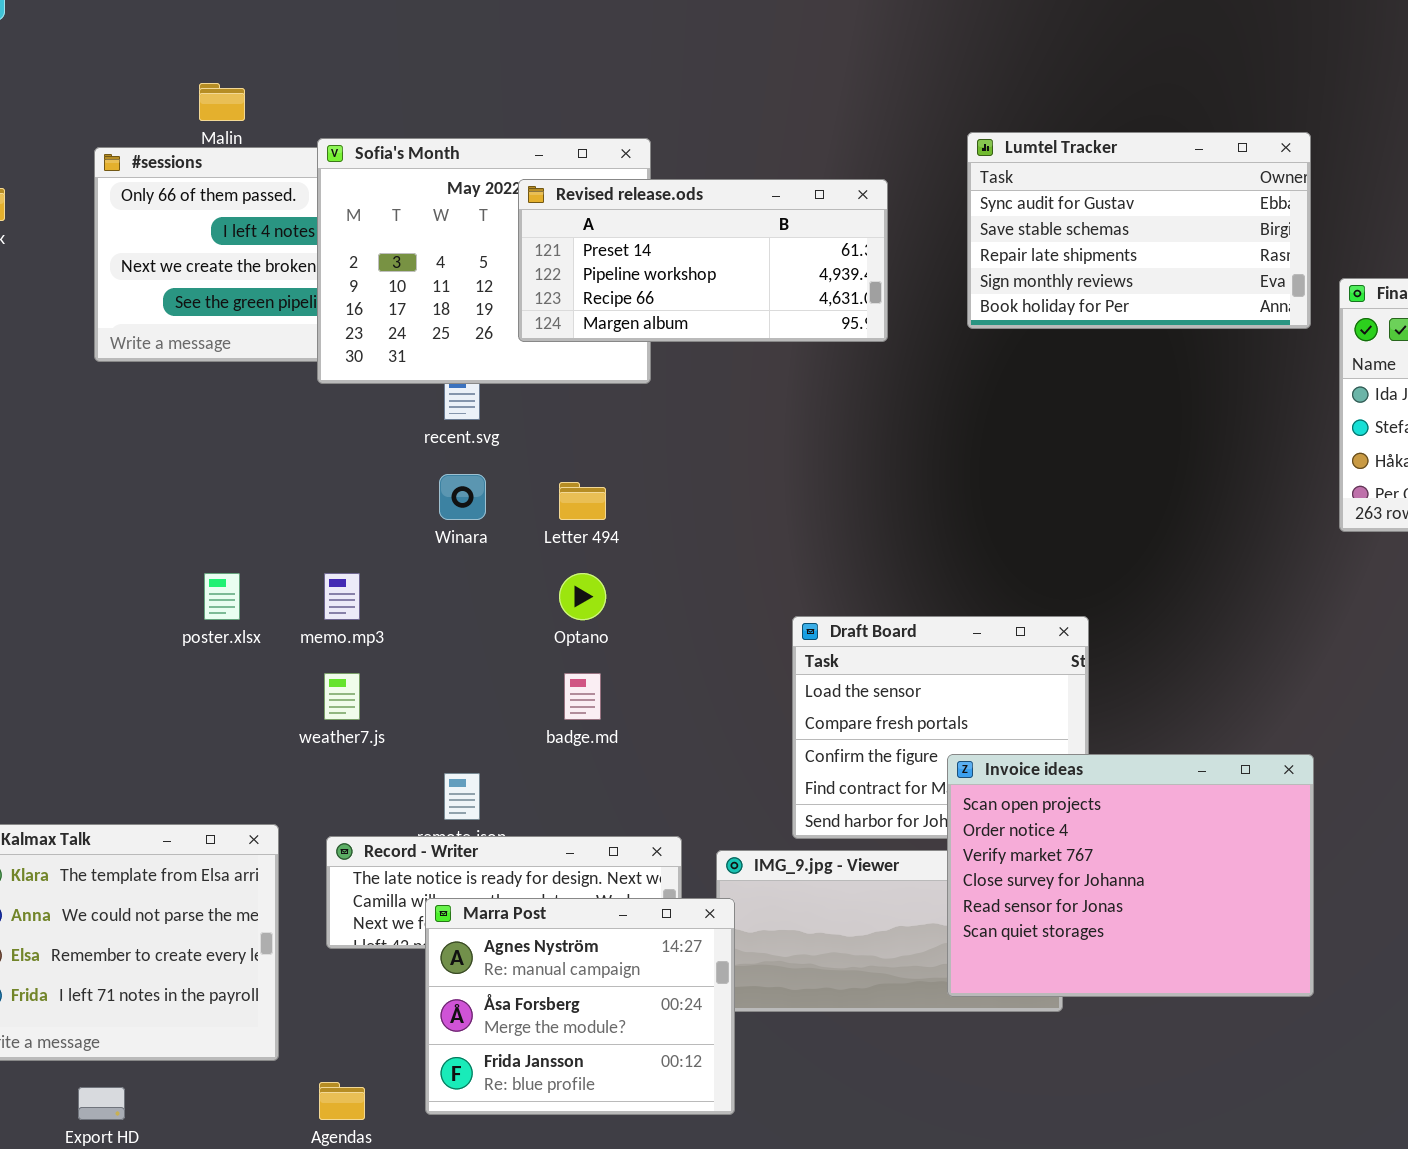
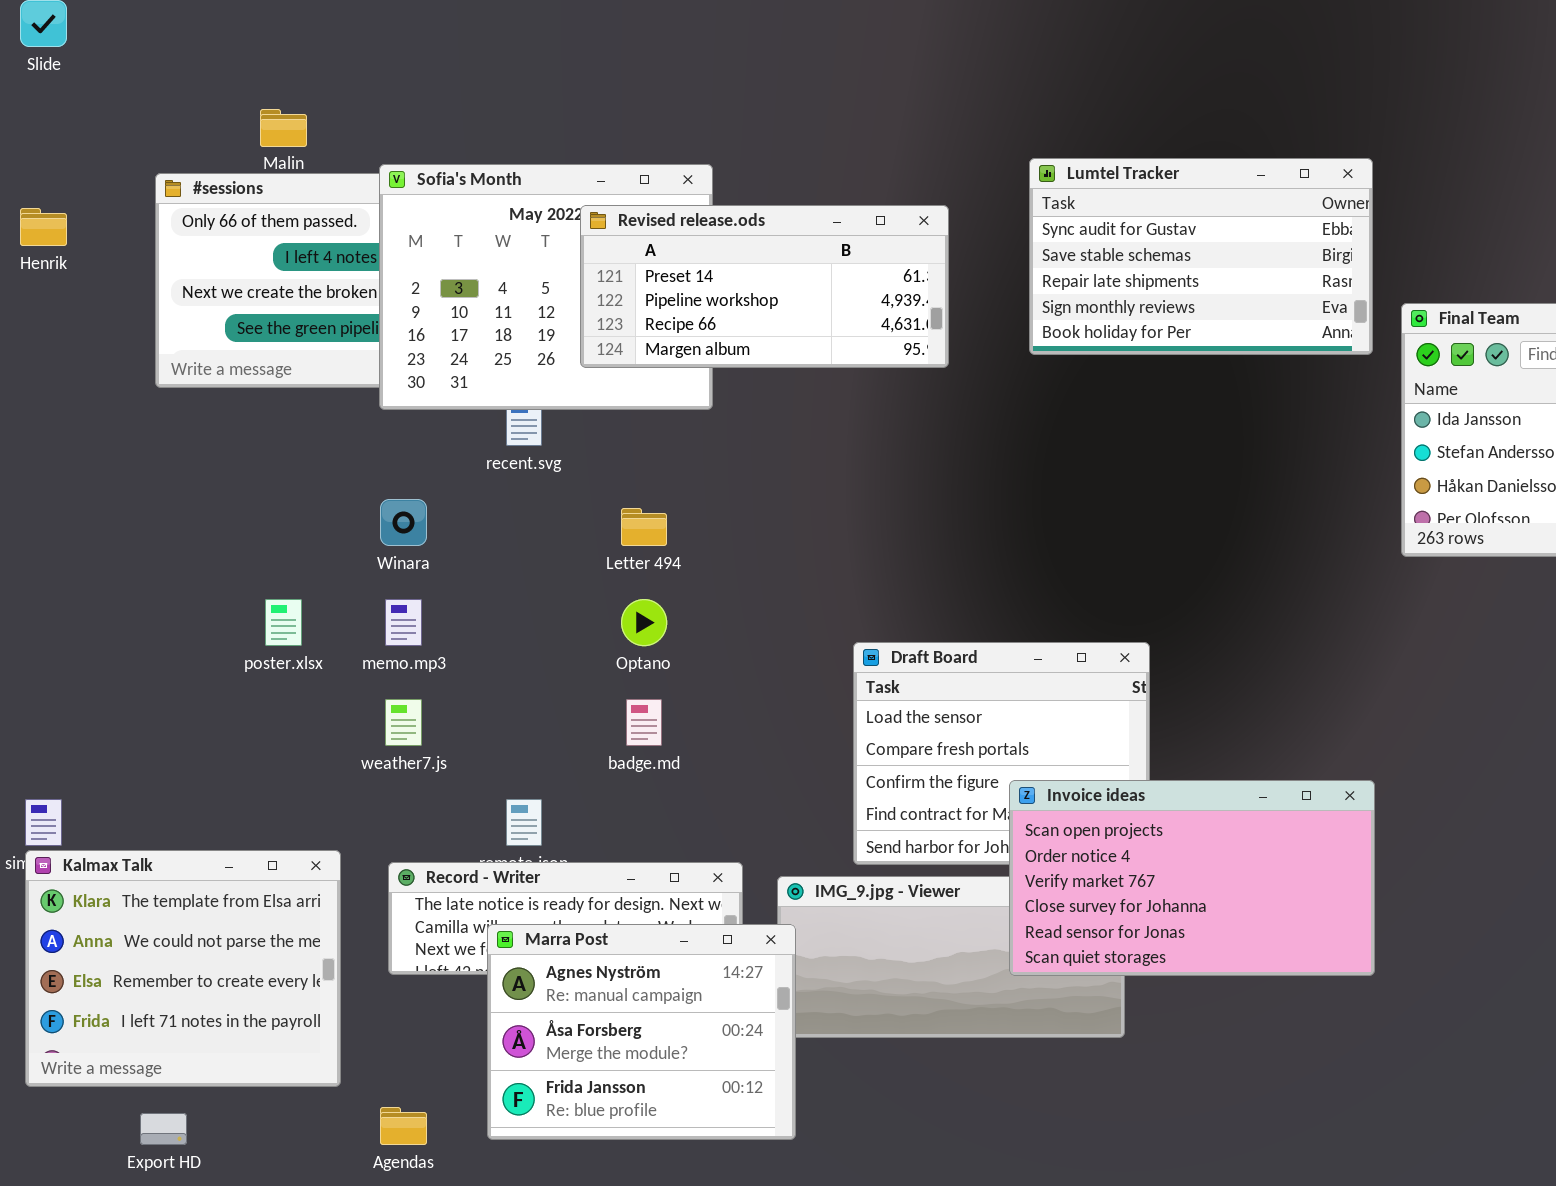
Winara: [439,474,486,520] -> [380,499,427,546], moved
Invoice ideas: [947,754,1314,997] -> [1009,780,1375,976], resized

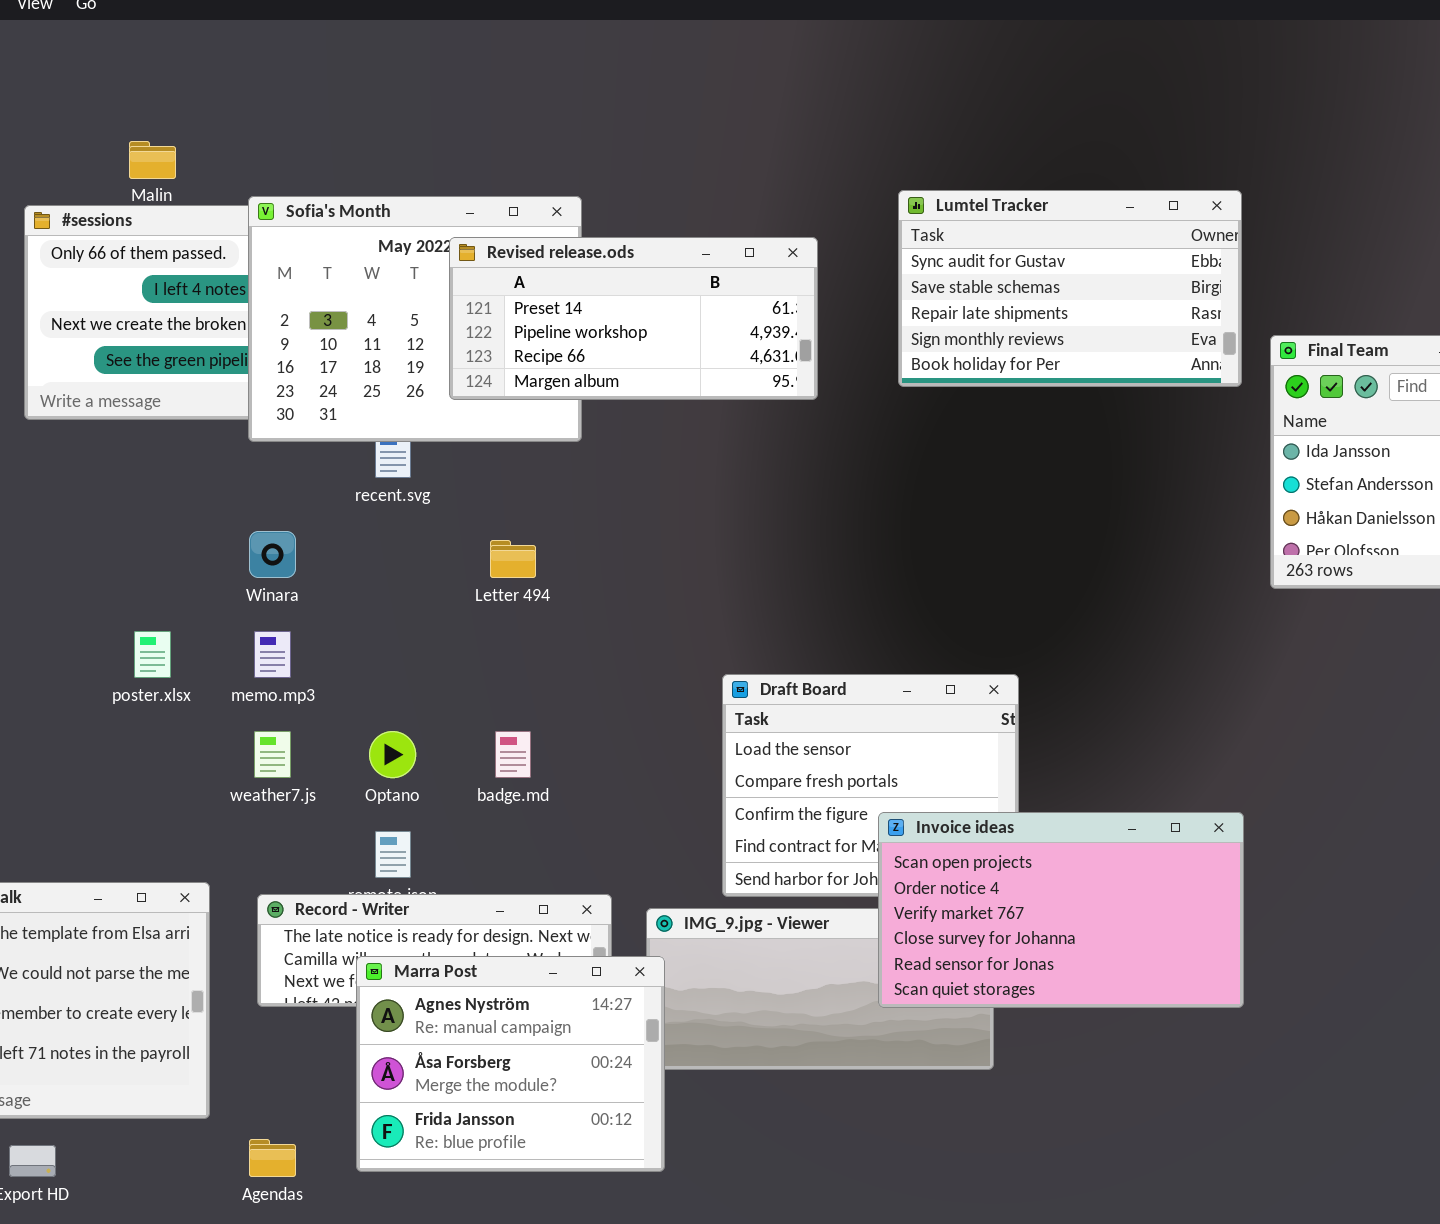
Optano: [621,599,667,646] -> [369,731,416,778], moved

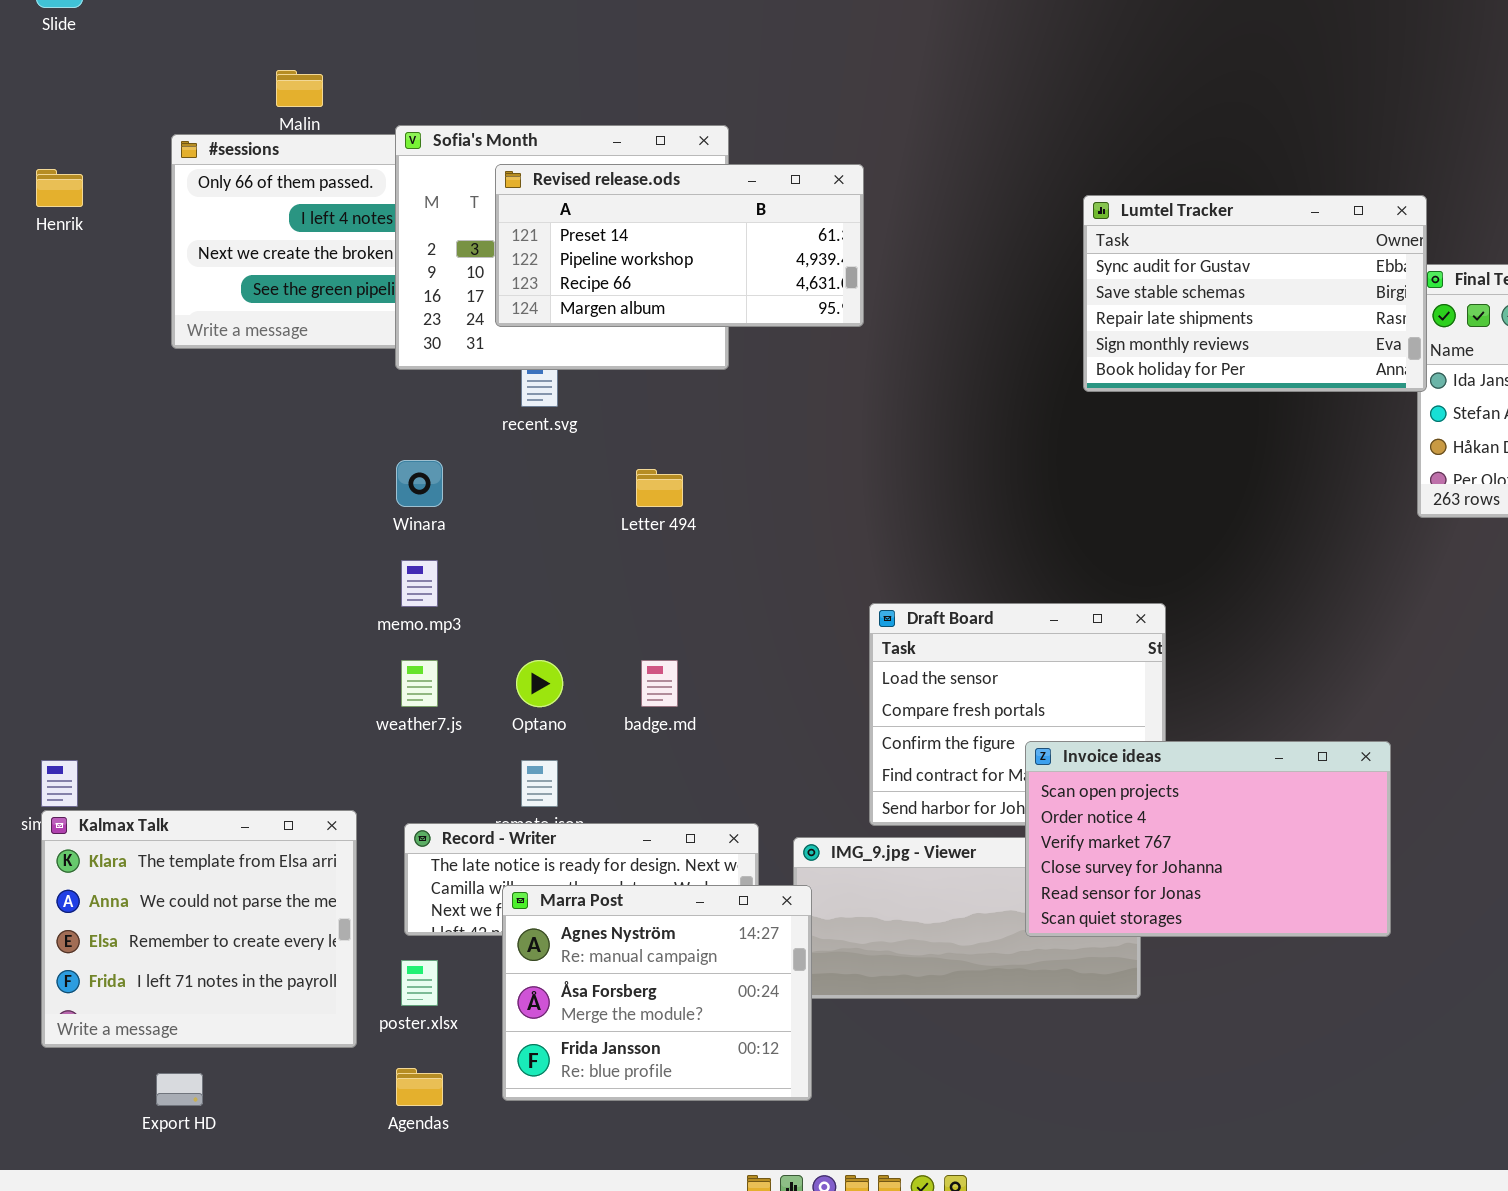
Lumtel Tracker: [898,190,1242,387] -> [1083,195,1427,392], moved
Revised release.ods: [449,237,818,400] -> [495,164,864,327], moved
poster.xlsx: [134,631,171,678] -> [401,960,438,1006], moved

